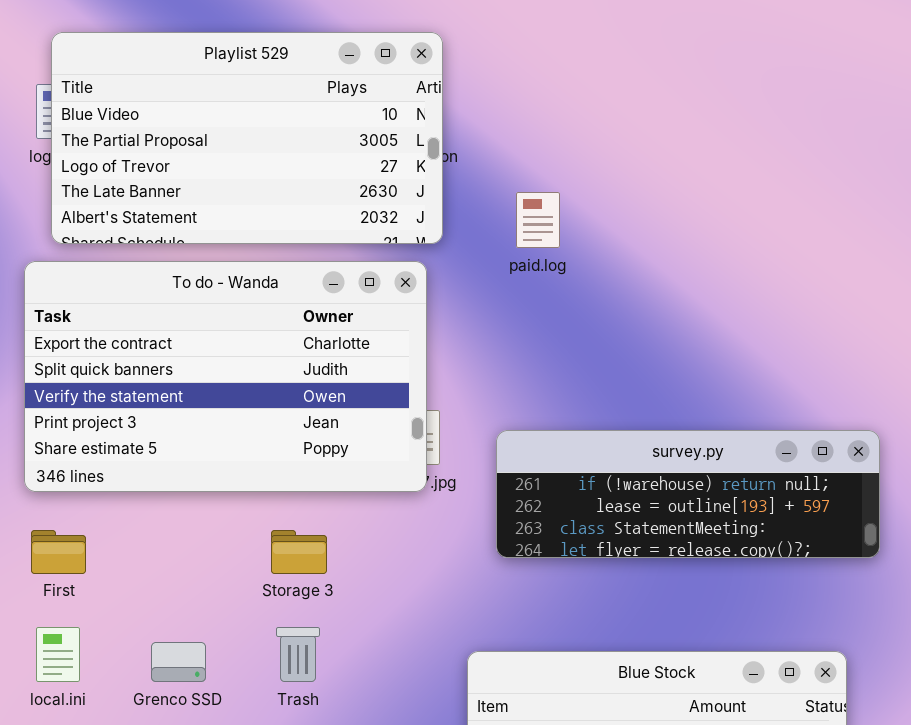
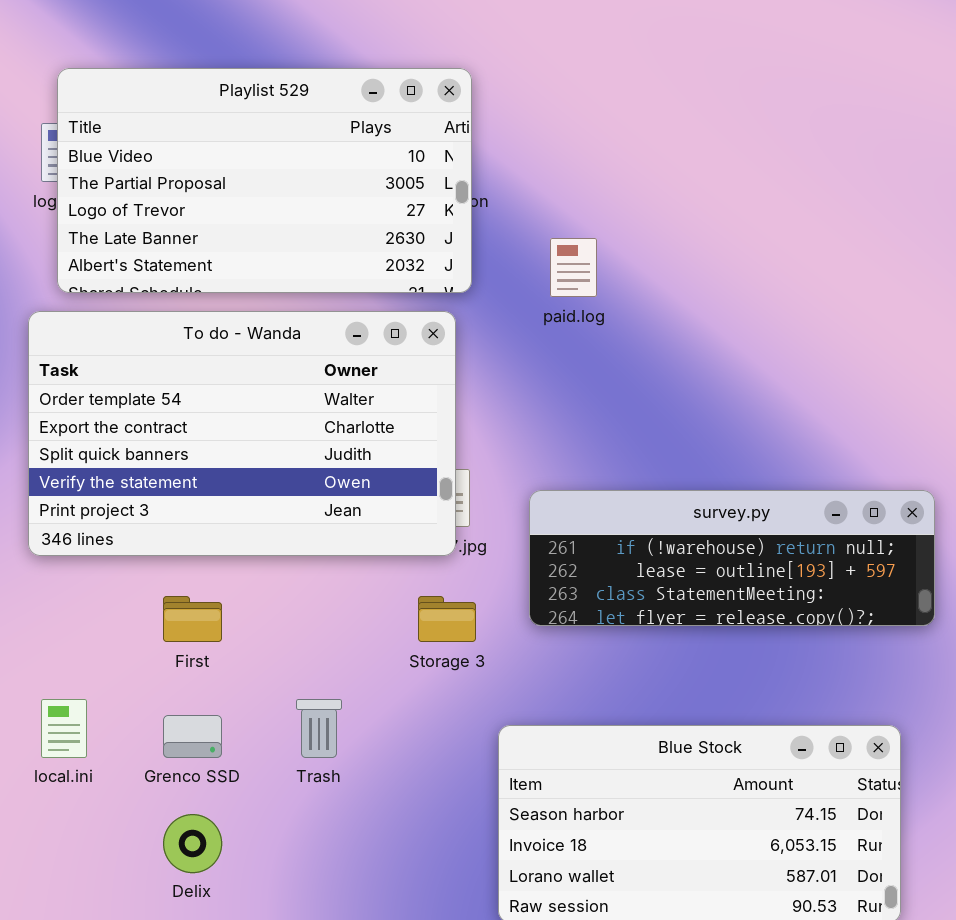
To do - Wanda: [24,261,427,492] -> [28,311,456,556], scrolled up 1 row
First: [31,530,86,574] -> [163,596,222,642], moved
Storage 3: [271,530,327,574] -> [418,596,476,642], moved

